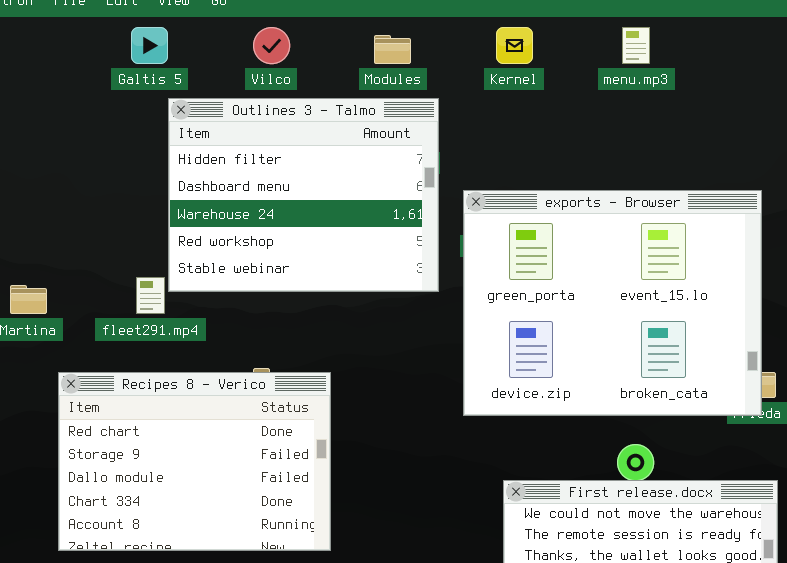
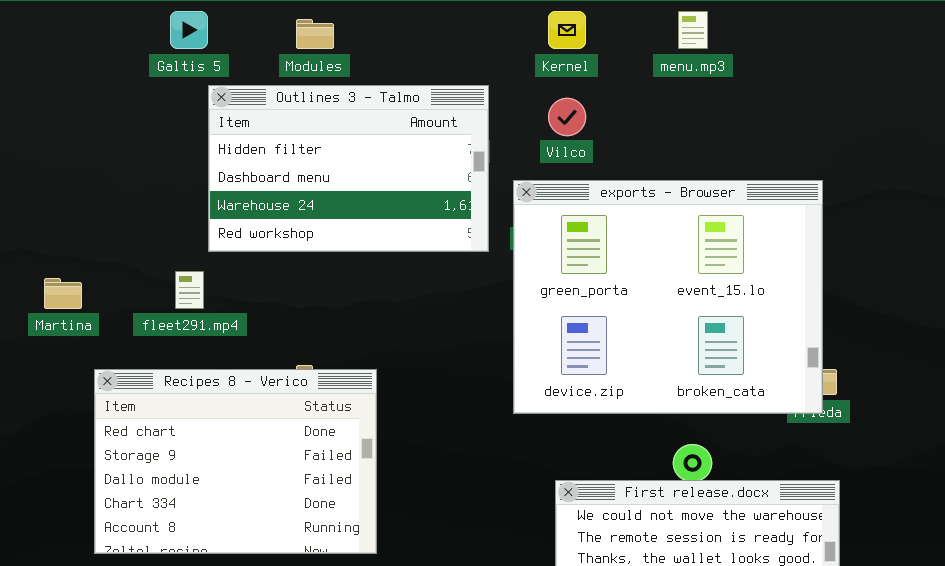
Vilco: [253,27,290,64] -> [548,98,586,136], moved
Modules: [374,35,411,64] -> [296,19,334,49], moved
Outlines 3 - Talmo: [168,98,439,292] -> [208,85,489,252], resized

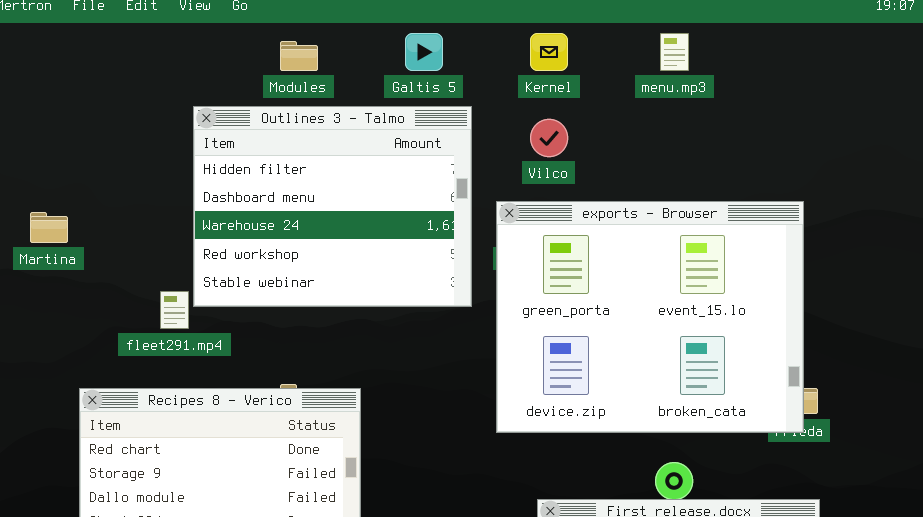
Galtis 5: [170,11,208,49] -> [405,33,443,71], moved
Outlines 3 - Talmo: [208,85,489,252] -> [193,106,472,307], resized
Martina: [44,278,82,309] -> [30,212,68,243], moved

